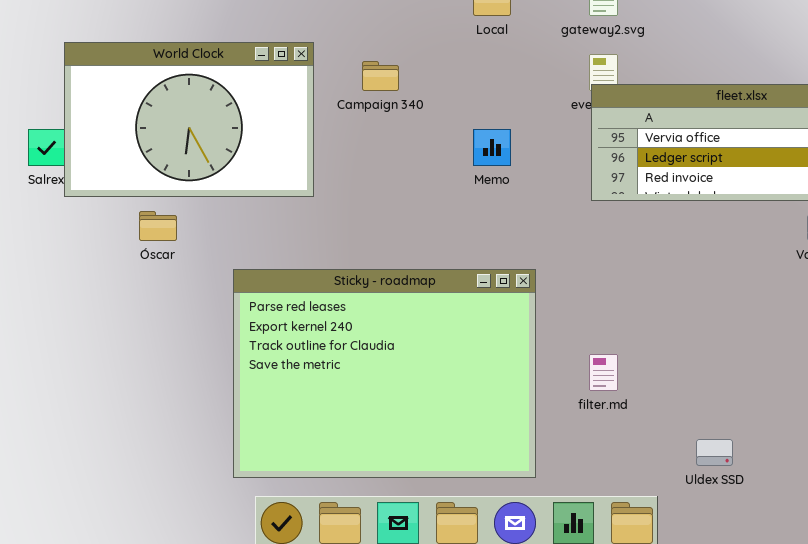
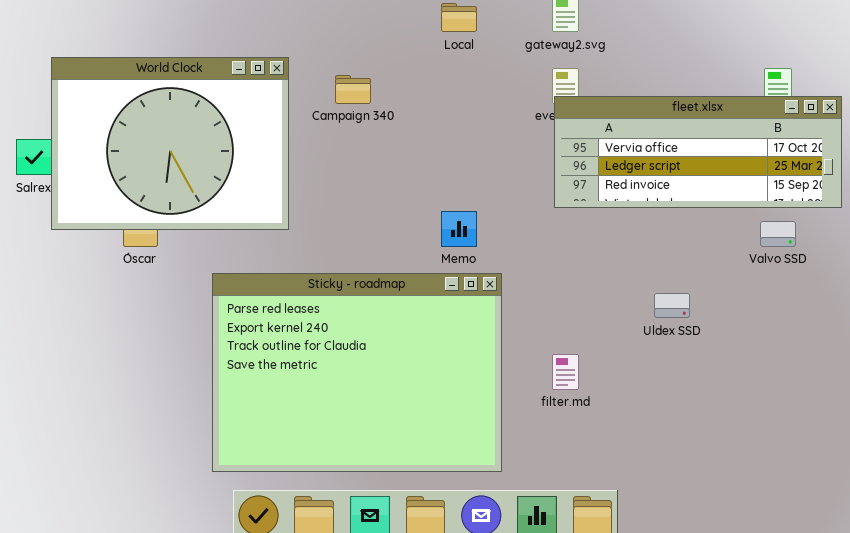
World Clock: [64,42,314,197] -> [51,57,289,230], resized
Memo: [473,129,511,166] -> [441,211,477,247], moved
Uldex SSD: [696,439,733,466] -> [654,293,690,318], moved

